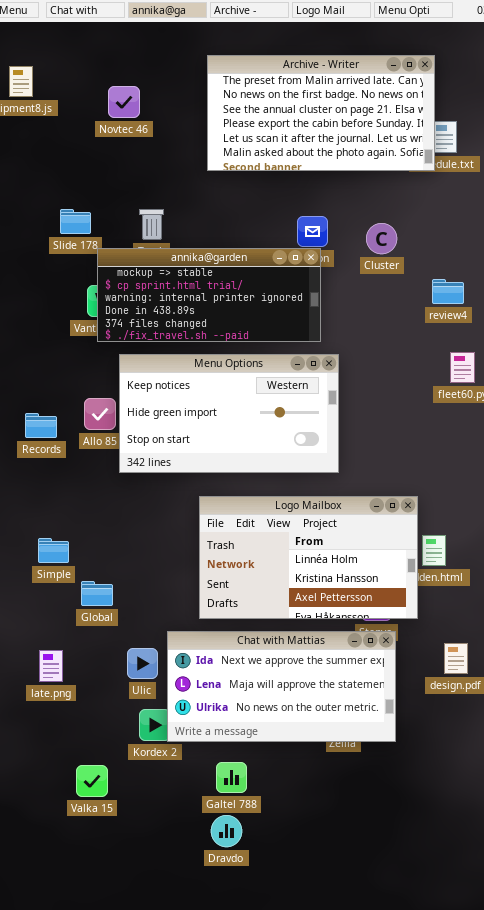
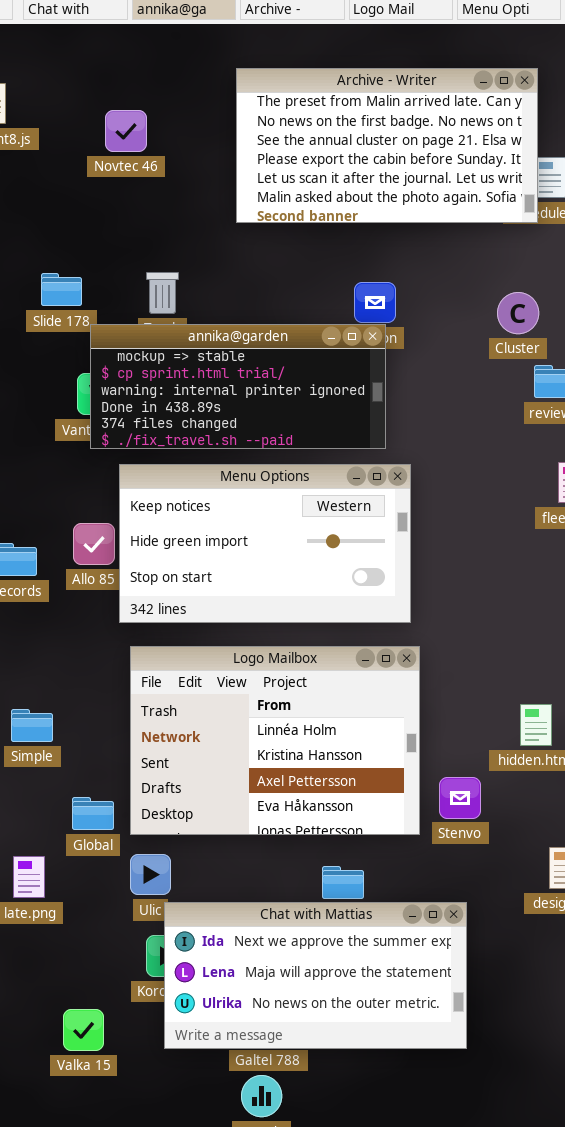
Cluster: [366,223,397,254] -> [497,292,539,334], moved
Logo Mailbox: [199,496,418,619] -> [130,646,420,835], moved, resized
Global: [81,581,113,606] -> [72,797,114,830], moved
Chat with Mattias: [167,631,396,742] -> [164,902,467,1049], moved

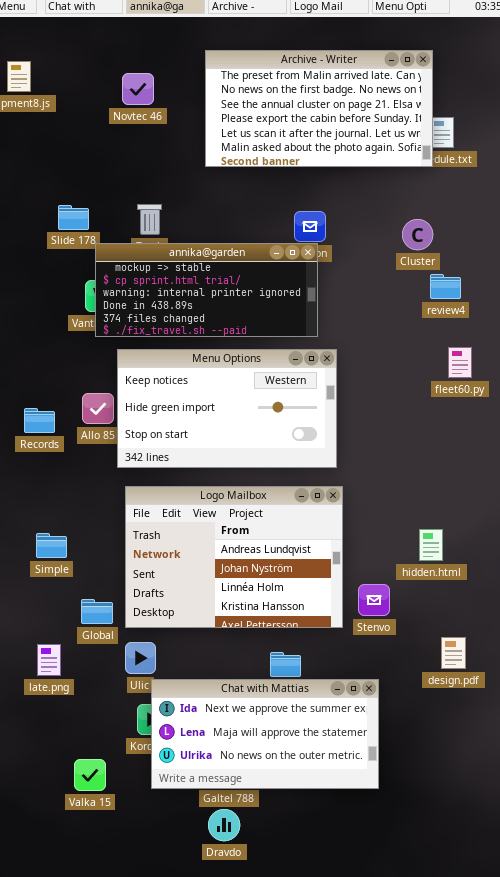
Novtec 46: [105,110,147,152] -> [122,73,154,105], moved
Logo Mailbox: [130,646,420,835] -> [125,486,343,628], scrolled up 2 rows

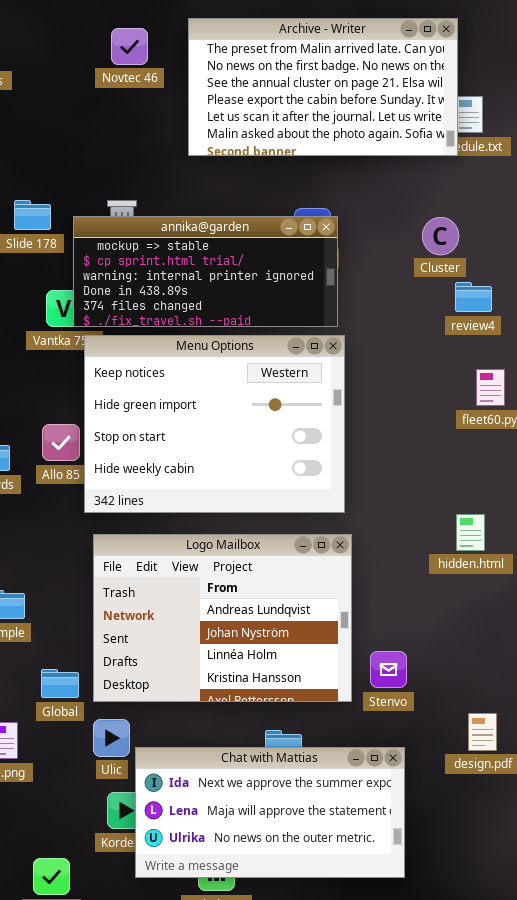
Novtec 46: [122,73,154,105] -> [111,28,148,65], moved
annika@garden: [95,243,318,337] -> [73,216,338,327], moved
Menu Options: [117,349,337,468] -> [84,335,345,513], resized
hidden.html: [419,529,443,561] -> [456,514,485,551], moved
Chat with Mattias: [151,679,379,789] -> [135,747,405,878], moved

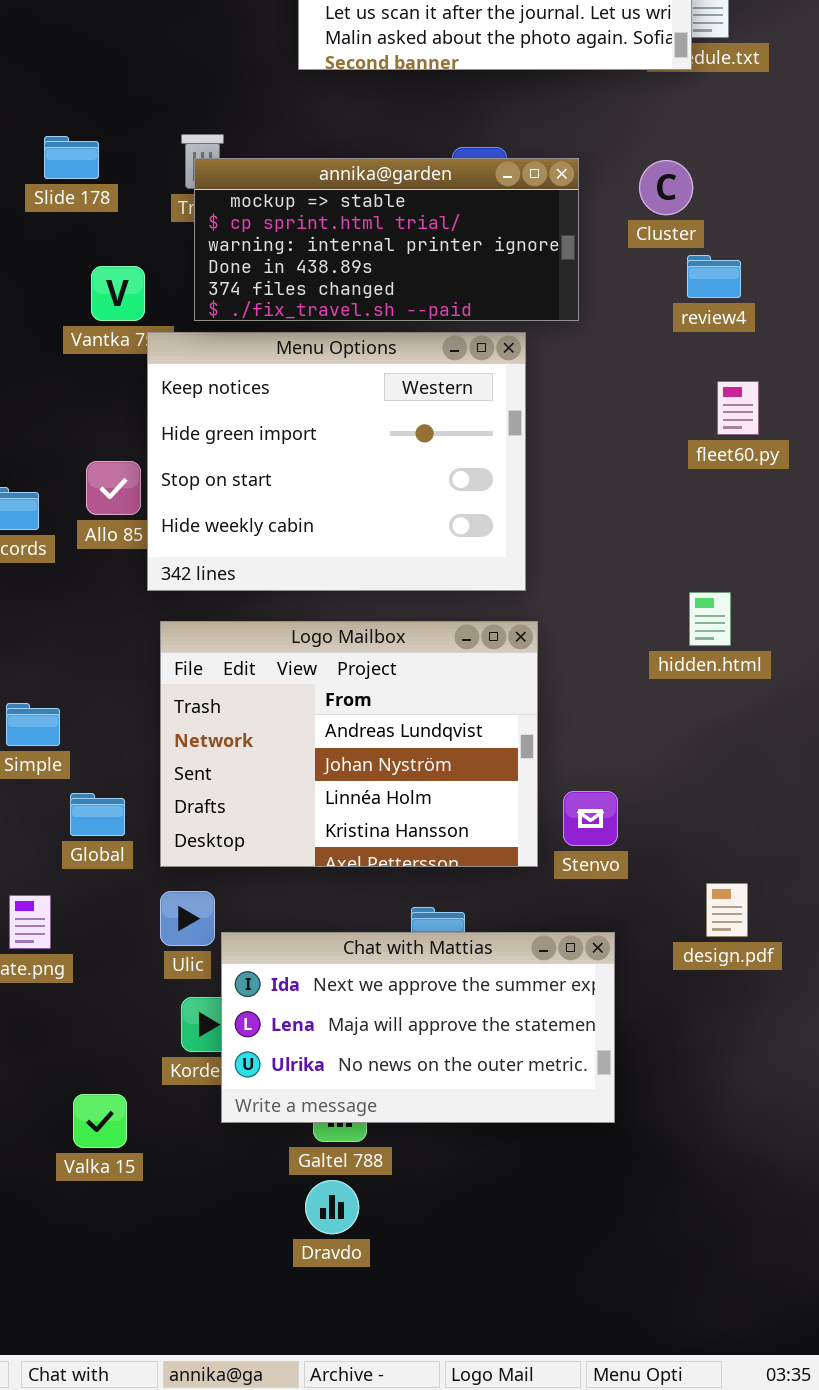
annika@garden: [73,216,338,327] -> [194,158,579,321], moved
Global: [41,669,79,698] -> [70,793,125,836], moved

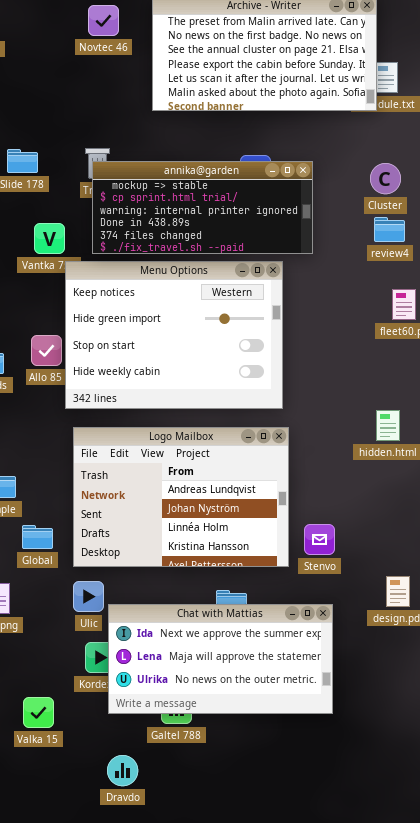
Cluster: [639,160,693,215] -> [370,163,401,194], moved
Dravdo: [305,1180,359,1234] -> [107,755,138,786], moved

